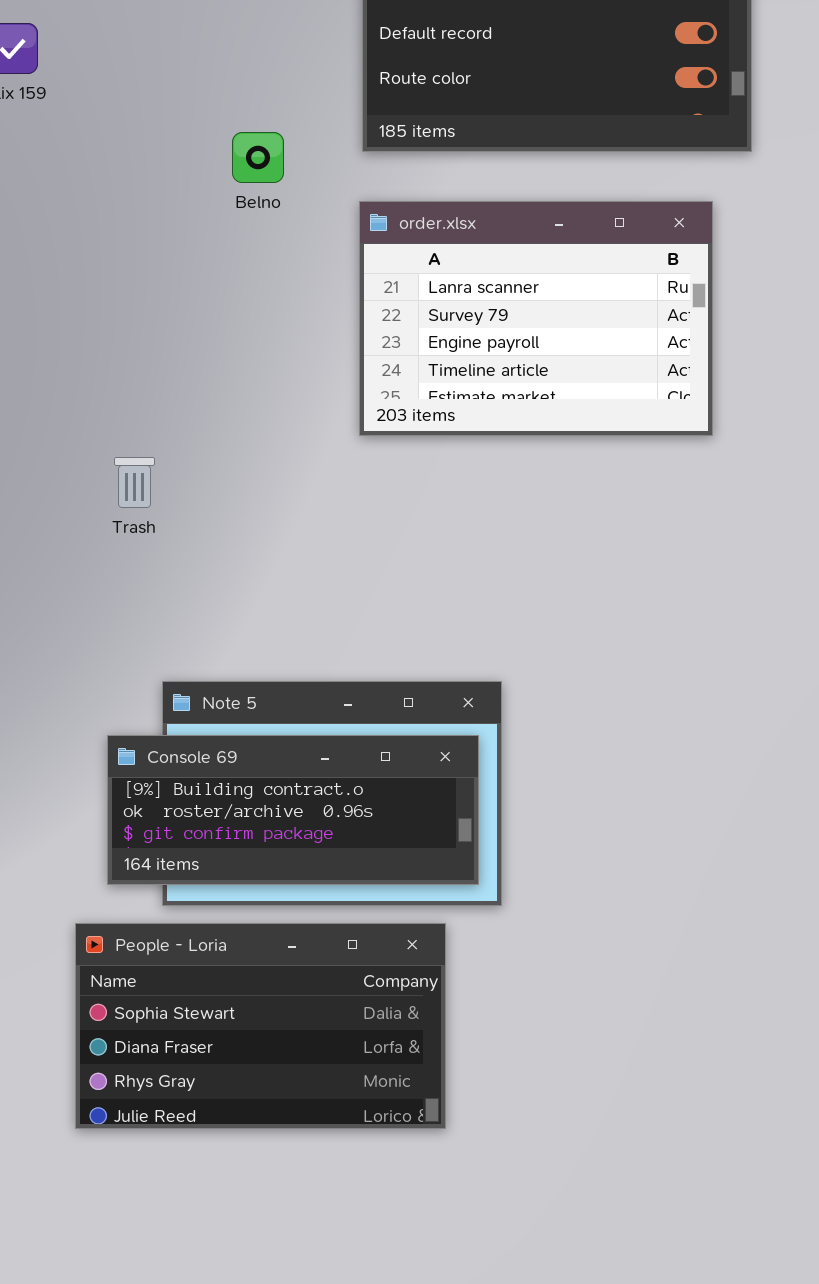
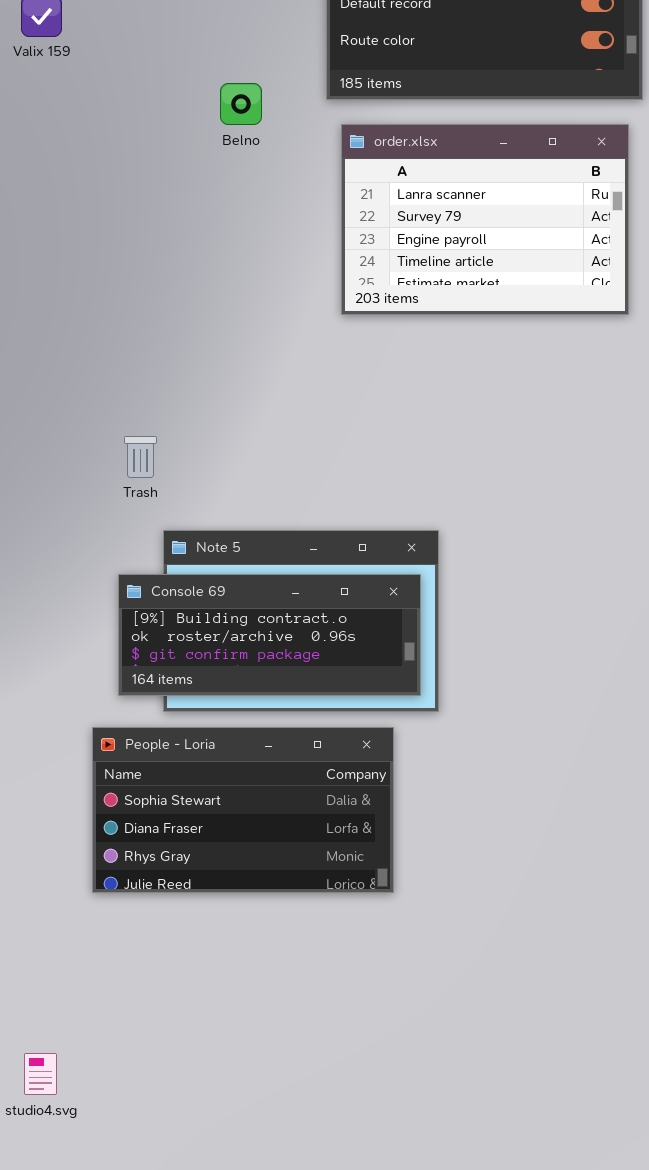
order.xlsx: [359,201,713,436] -> [341,124,629,315], moved
Trash: [114,457,155,508] -> [124,436,157,478], moved

